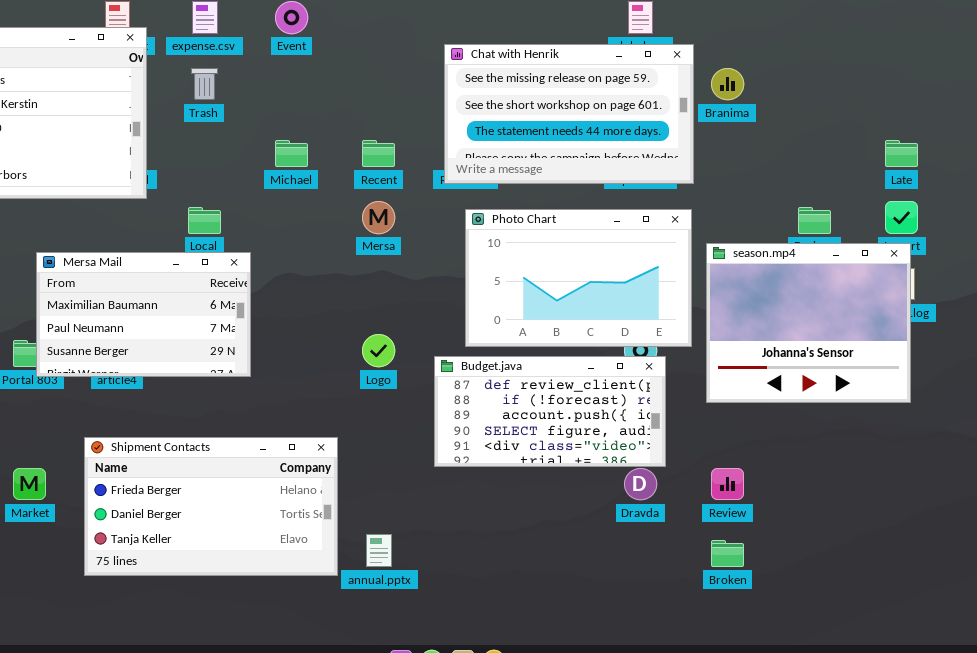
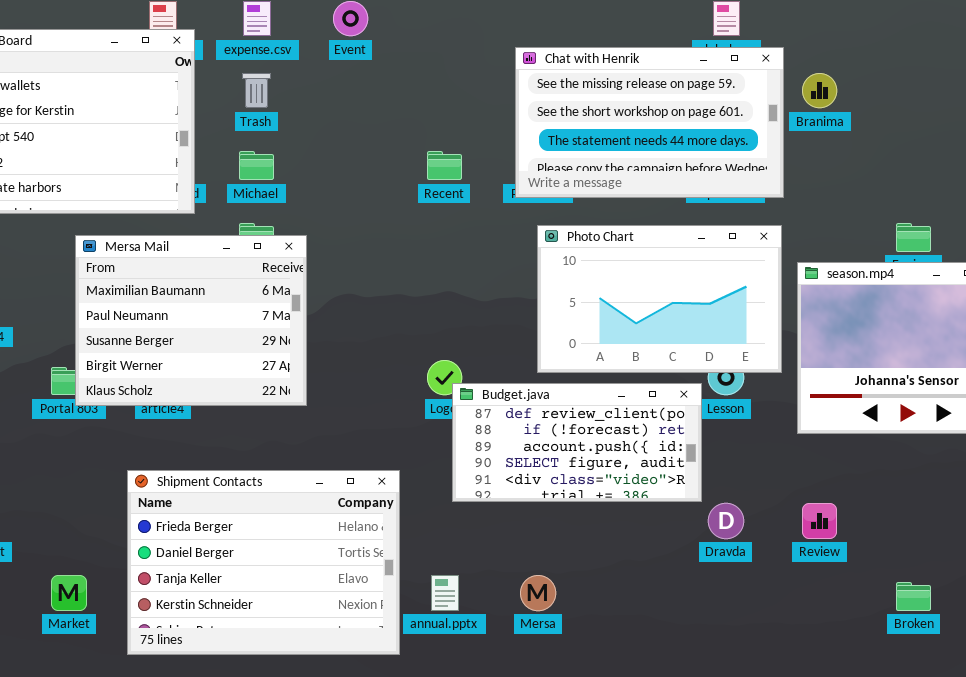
Michael: [275,140,308,167] -> [239,151,274,180], moved
Mersa: [362,201,395,234] -> [520,575,556,611], moved
Mersa Mail: [36,252,251,377] -> [75,235,307,406], resized
Budget.java: [434,356,666,467] -> [452,383,702,502], moved
Shipment Contacts: [84,437,338,576] -> [127,470,400,655], resized
Market: [13,468,46,500] -> [51,575,87,611], moved
Broken: [711,540,744,567] -> [896,582,931,611], moved

